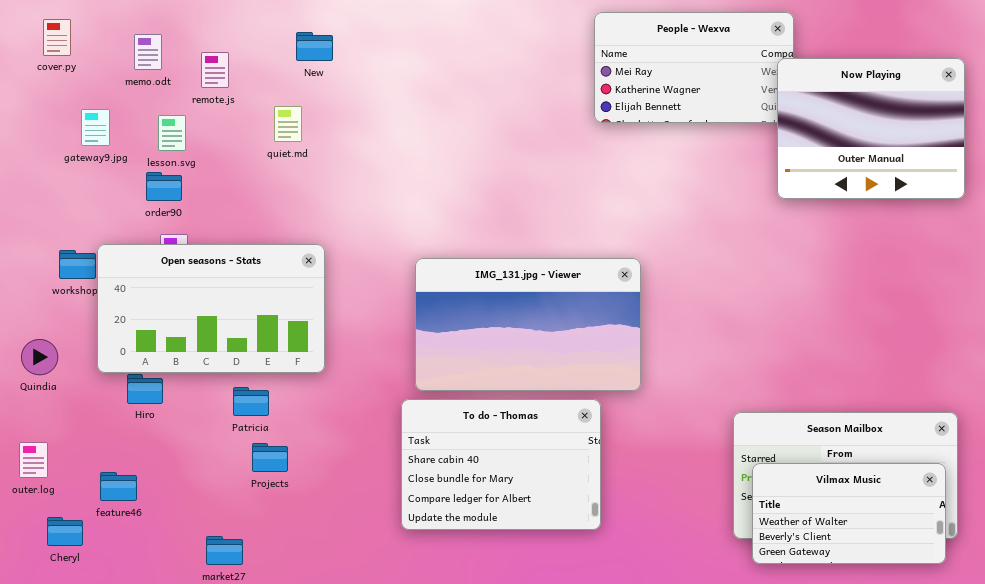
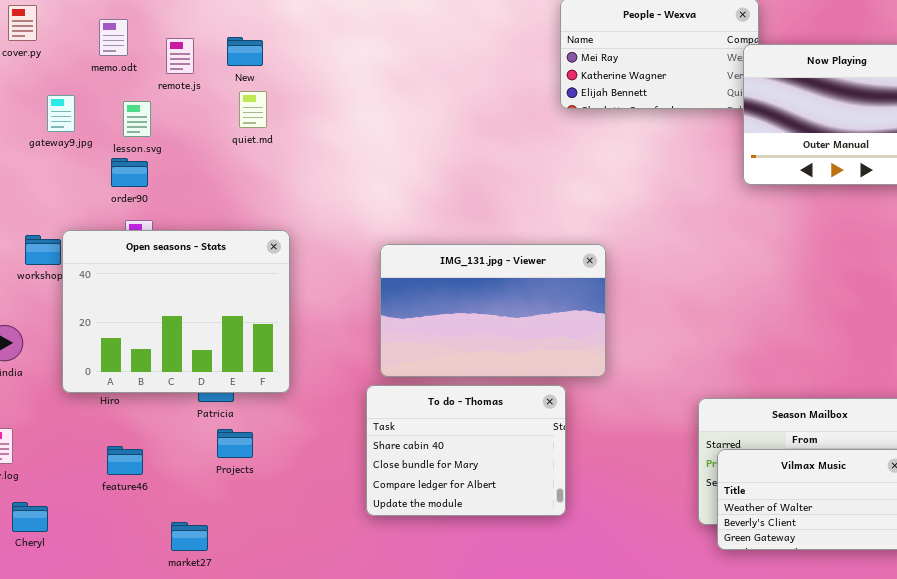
New: [296,32,333,61] -> [227,37,263,66], moved
Open seasons - Stats: [97,244,325,373] -> [62,230,290,393], resized
feature46: [100,472,137,501] -> [107,446,143,475], moved

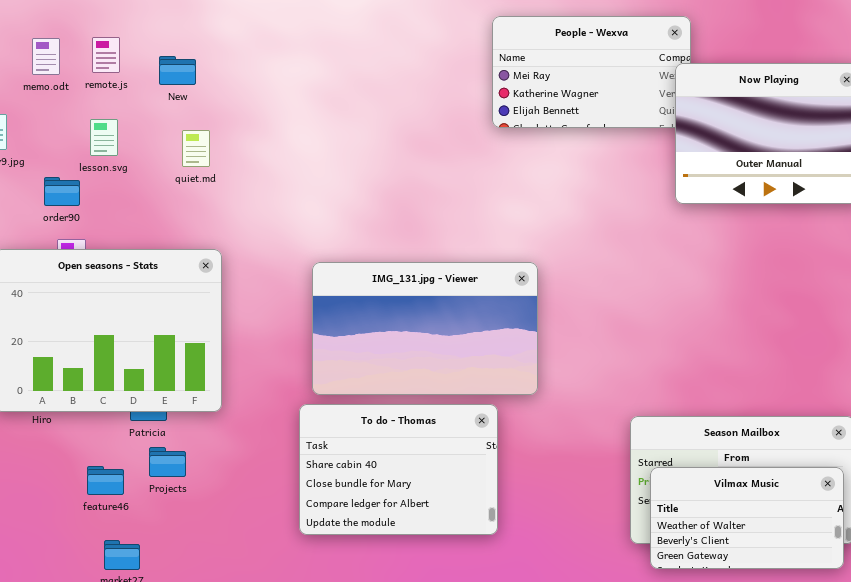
remote.js: [166,38,194,74] -> [92,37,120,73], moved
quiet.md: [239,91,267,128] -> [182,130,210,167], moved
lesson.svg: [123,101,151,137] -> [90,119,118,156], moved
feature46: [107,446,143,475] -> [87,466,124,495], moved

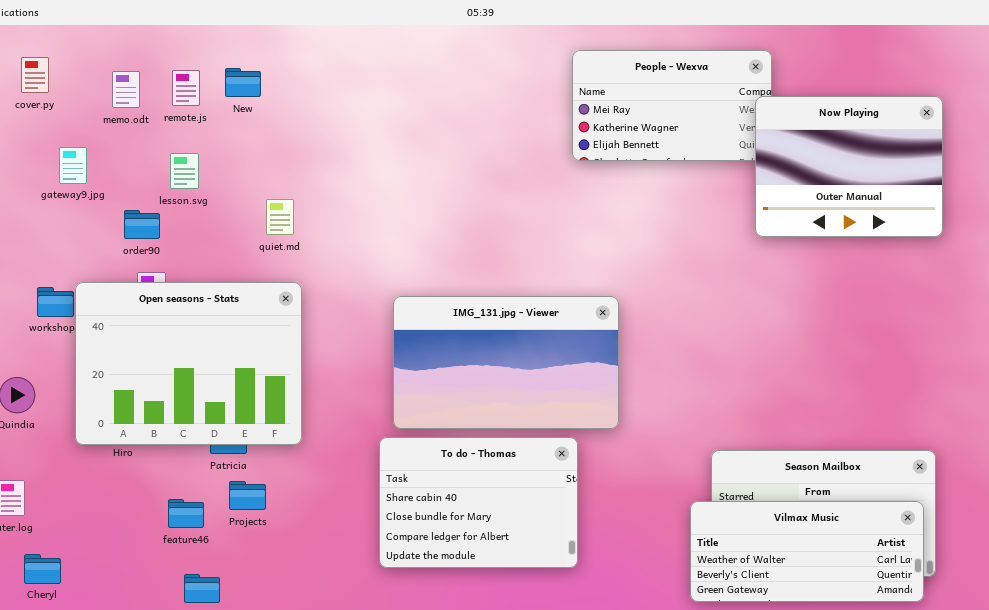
New: [159,56,196,85] -> [225,68,261,97], moved
quiet.md: [182,130,210,167] -> [266,199,294,235], moved
Vilmax Music: [650,467,844,569] -> [690,501,924,602], resized

